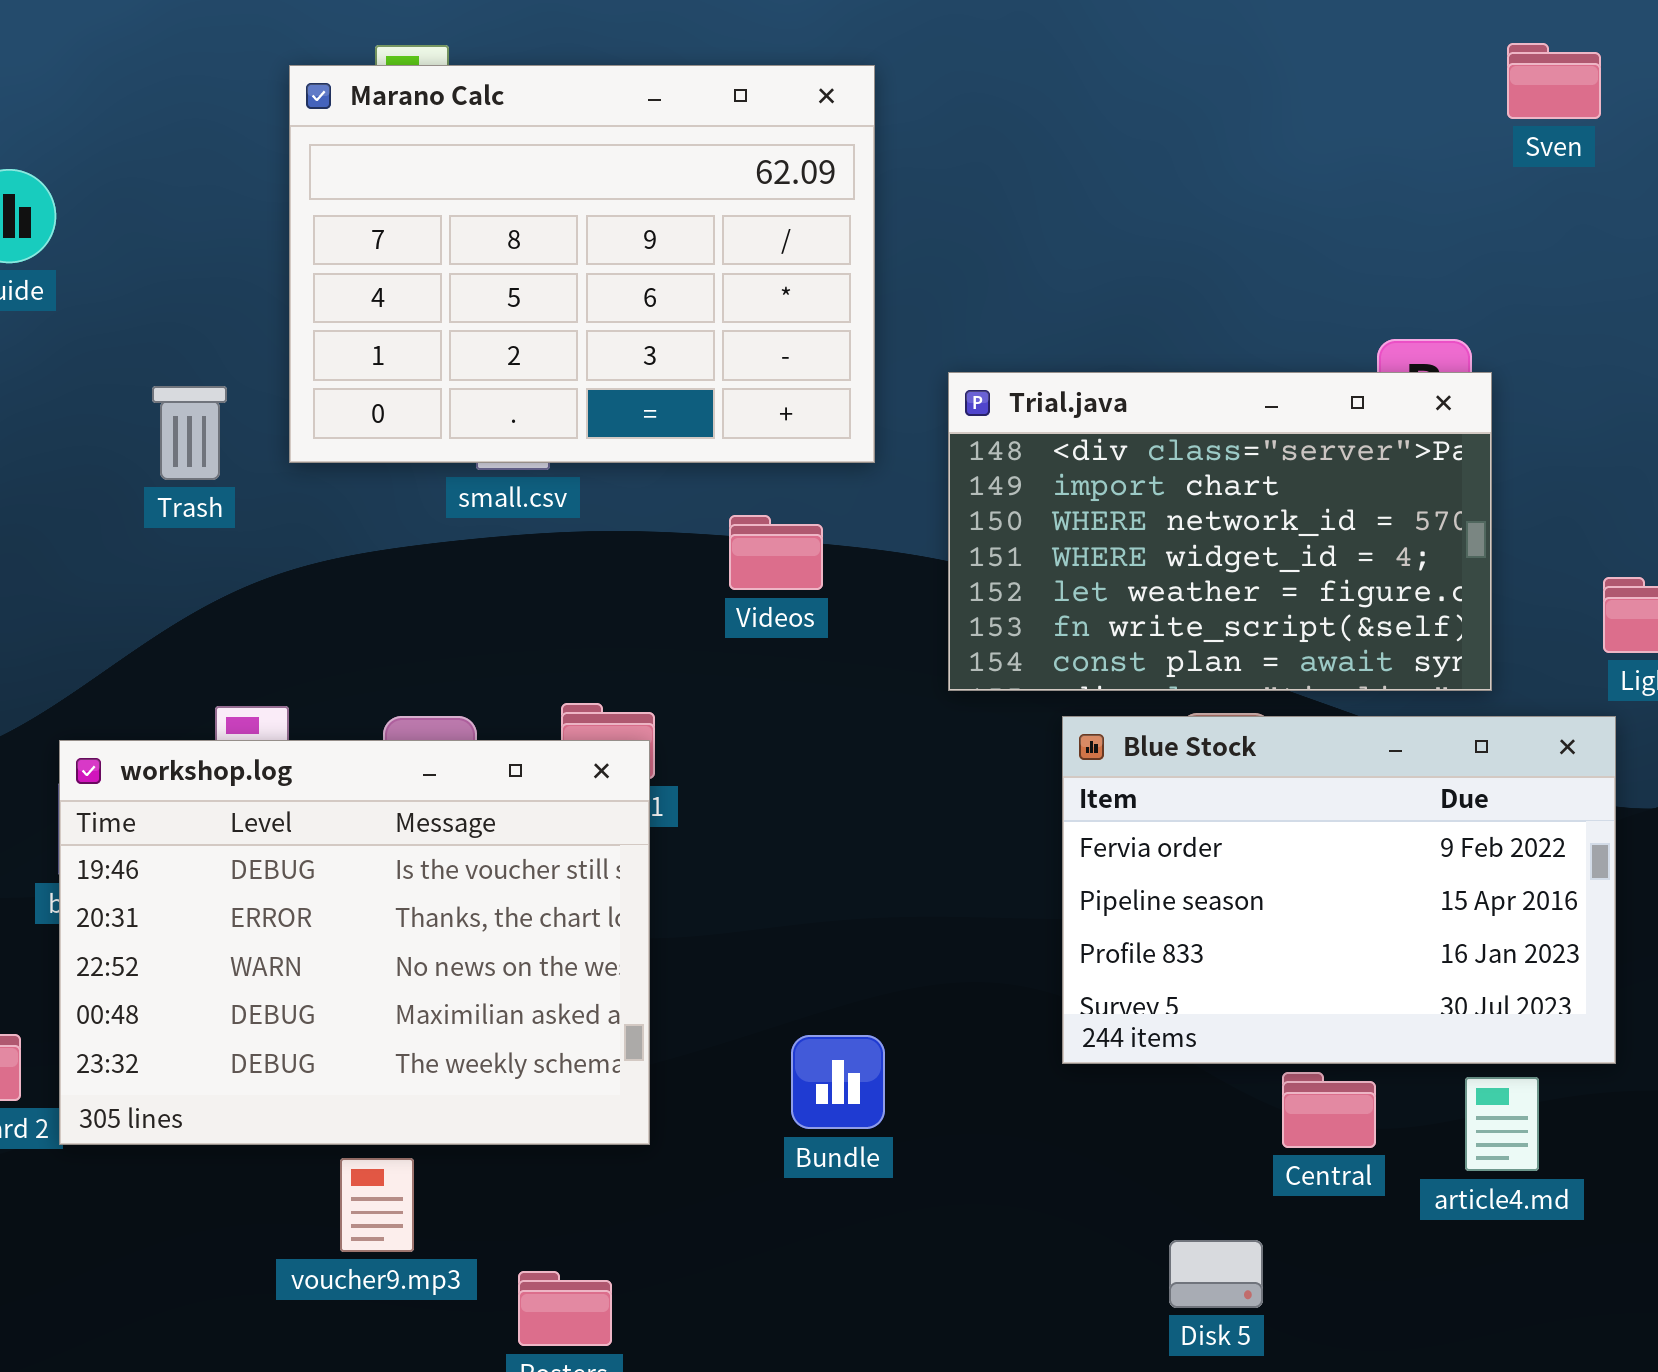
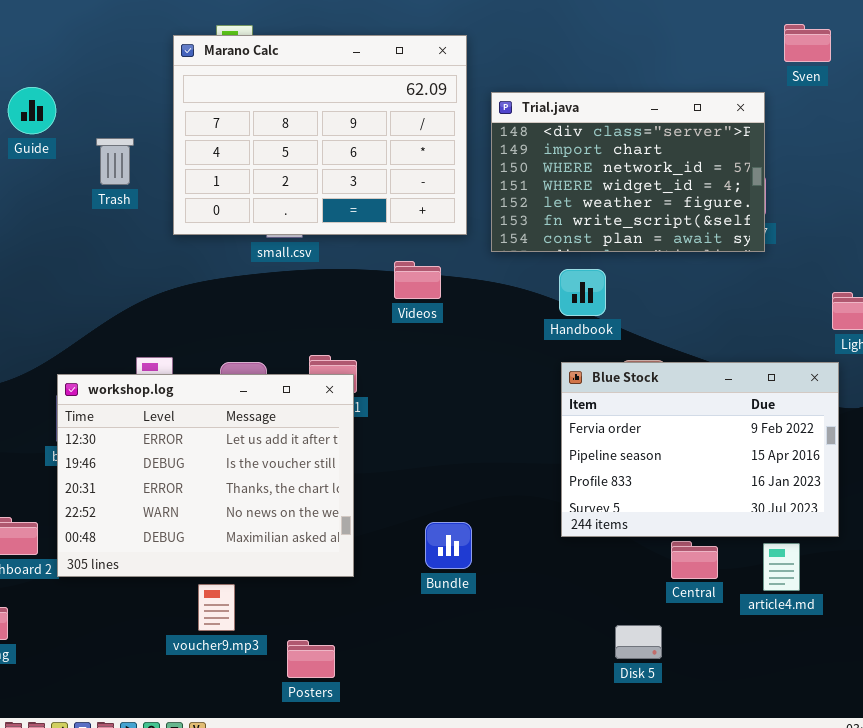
Trial.java: [948,372,1492,691] -> [491,92,765,252], moved
Trash: [152,386,227,480] -> [96,138,134,185], moved
workshop.log: [59,740,650,1145] -> [57,374,354,577], scrolled up 1 row

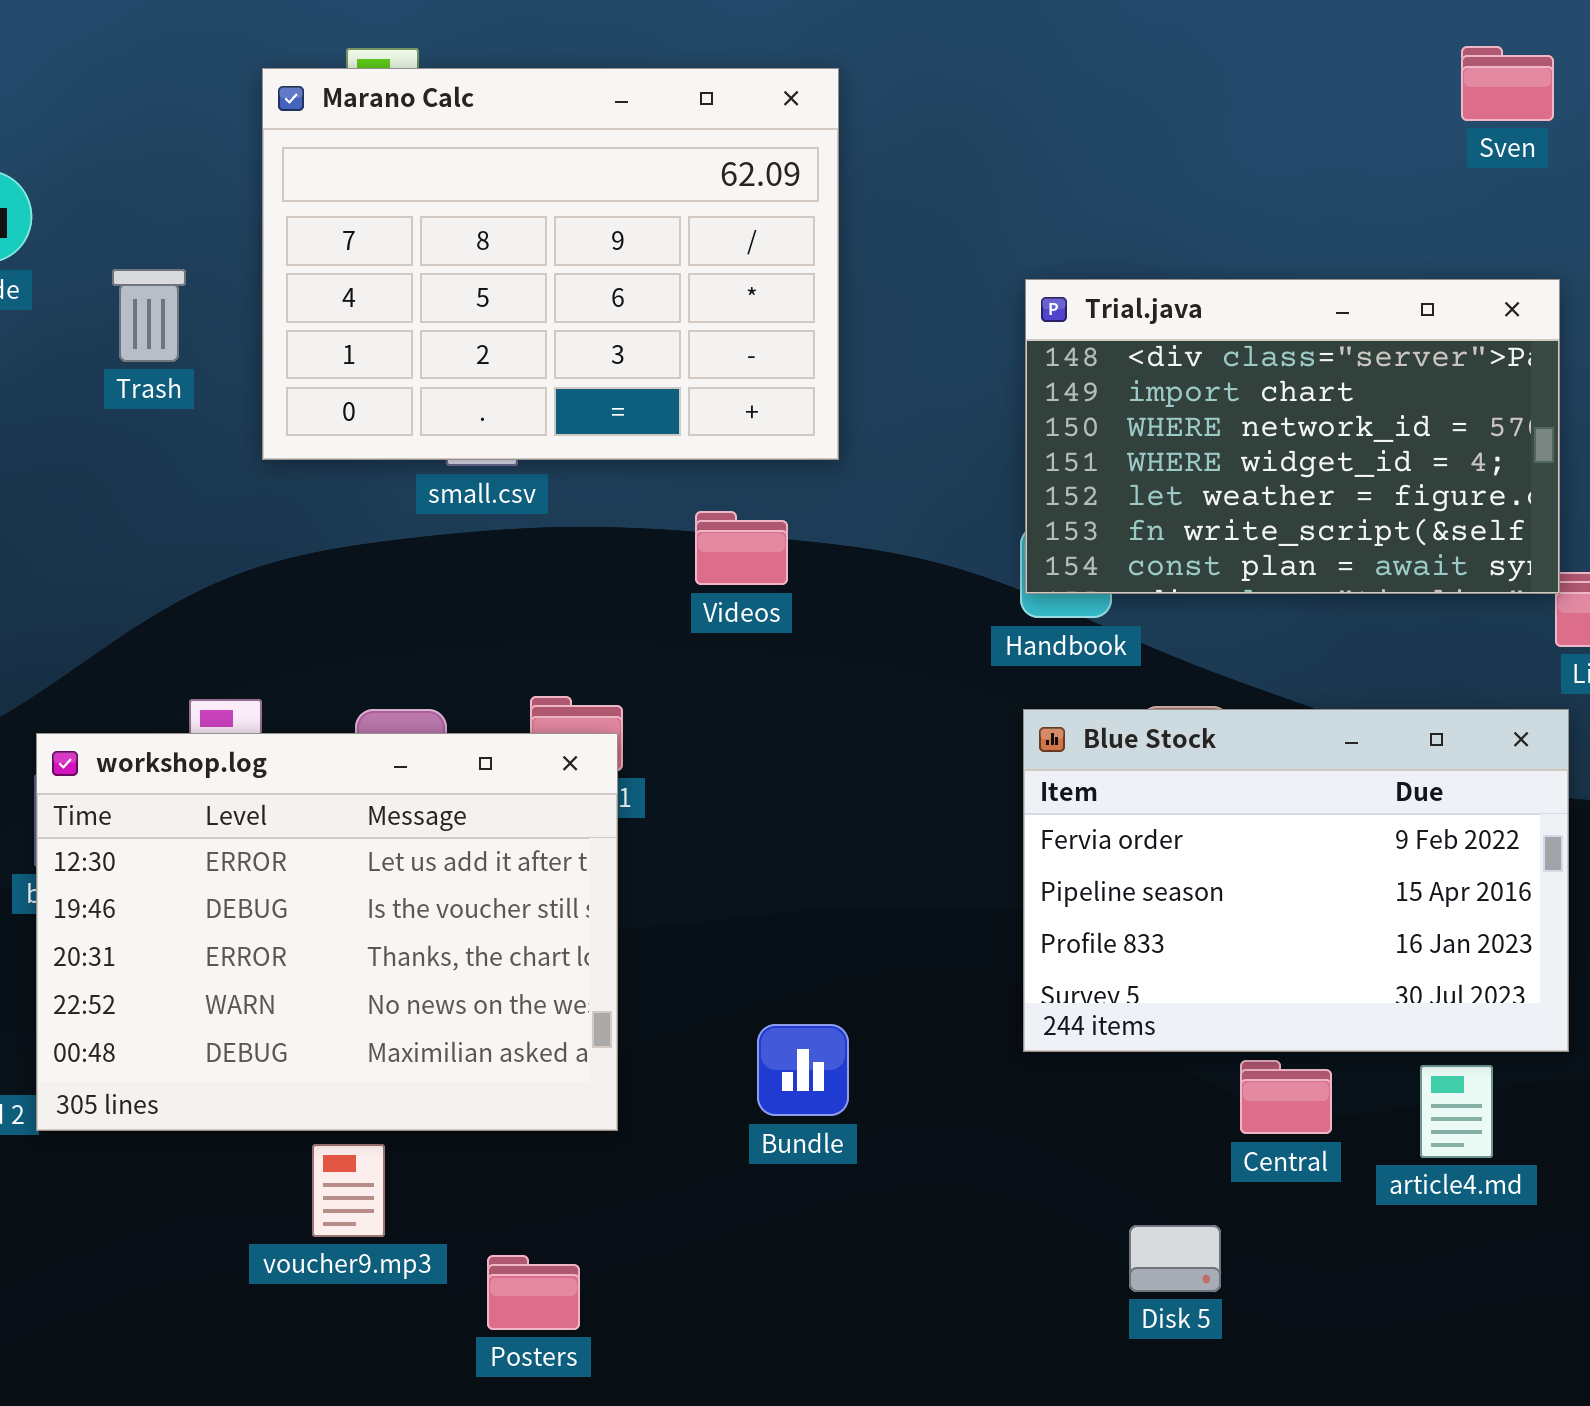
Trial.java: [491,92,765,252] -> [1025,279,1560,594], moved

